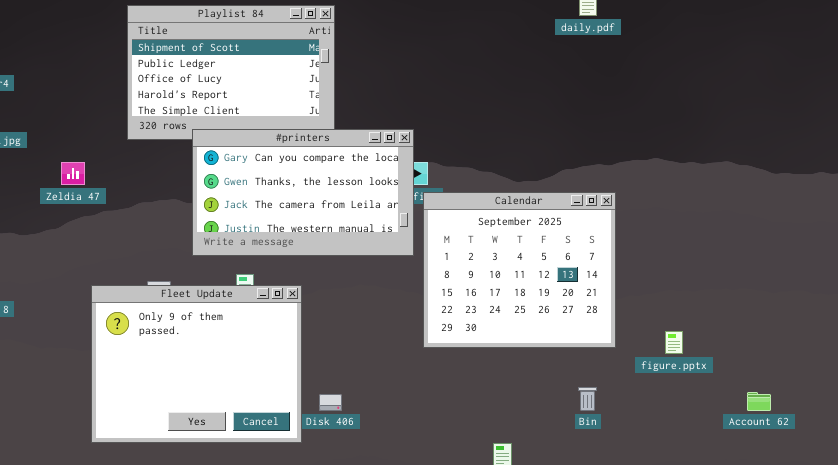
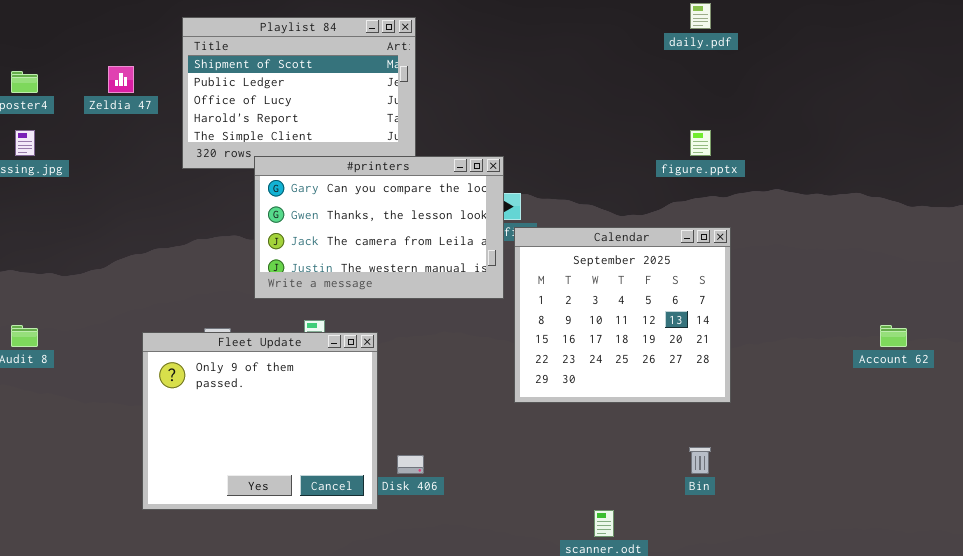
Zeldia 47: [61,162,85,185] -> [108,66,134,93], moved
figure.pptx: [665,331,683,354] -> [690,130,711,156], moved
Account 62: [747,392,771,411] -> [880,325,907,347], moved

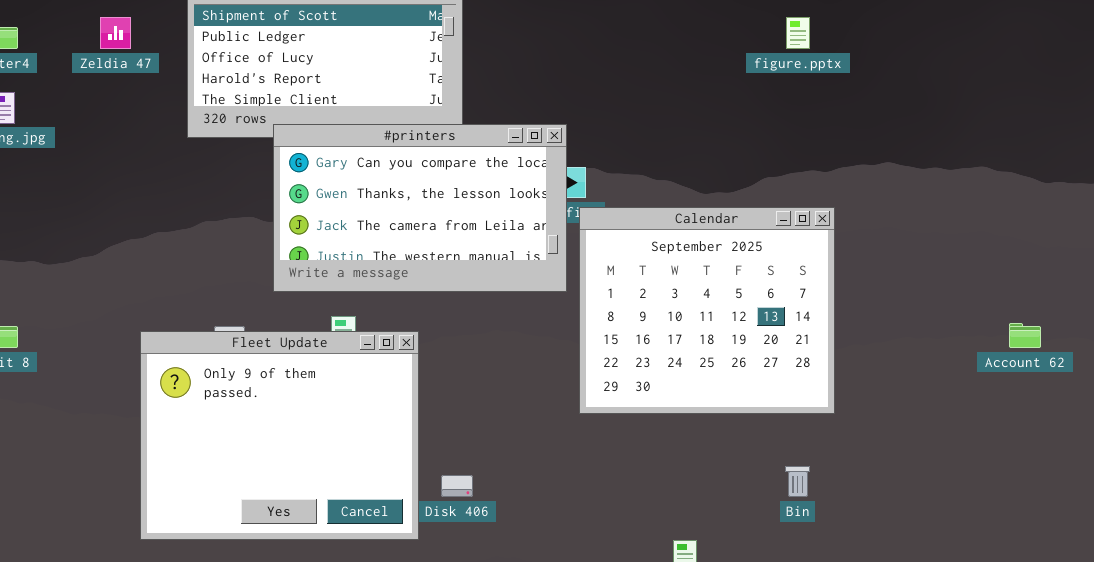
figure.pptx: [690,130,711,156] -> [786,17,810,49], moved

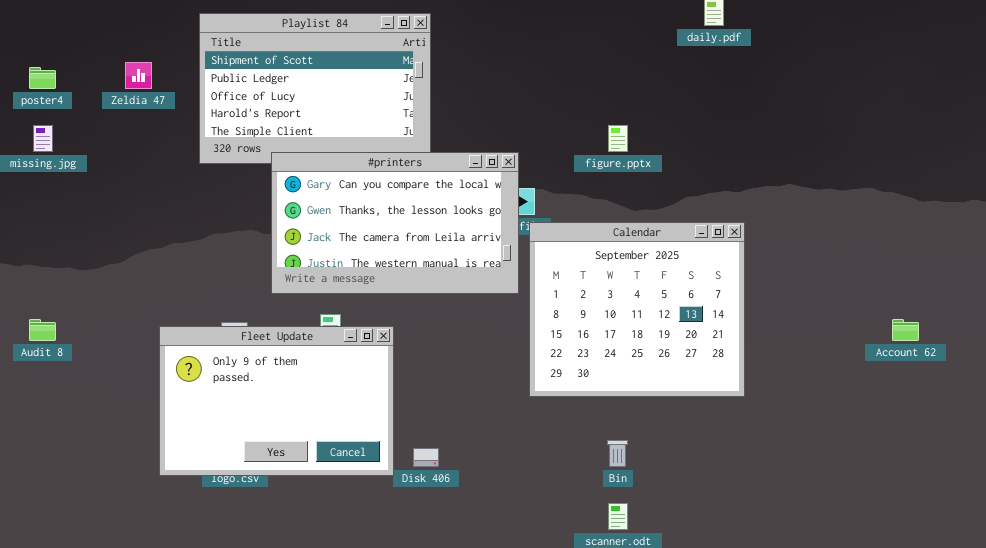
figure.pptx: [786,17,810,49] -> [608,125,628,152], moved
Fleet Update: [140,331,419,540] -> [159,326,394,476], resized
Bin: [785,466,810,497] -> [607,440,628,467], moved

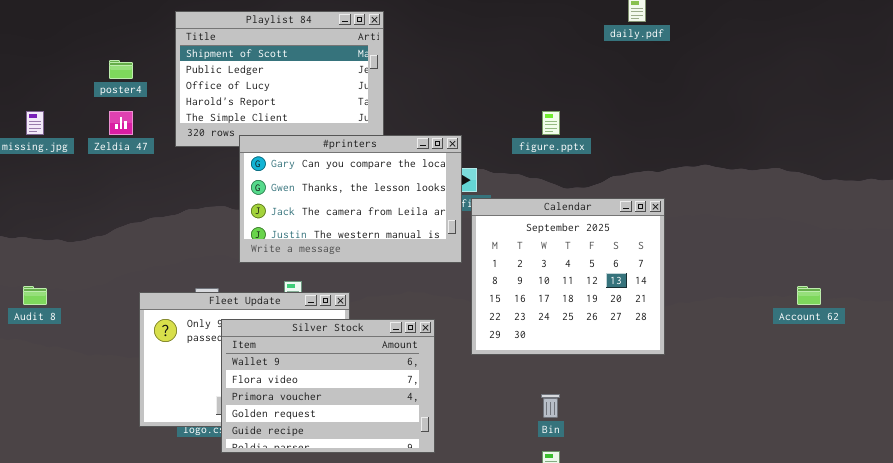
Zeldia 47: [125,62,152,89] -> [109,111,133,135], moved
poster4: [29,67,56,89] -> [109,60,133,79], moved
Silver Stock: none -> [221,319,435,453], opened

